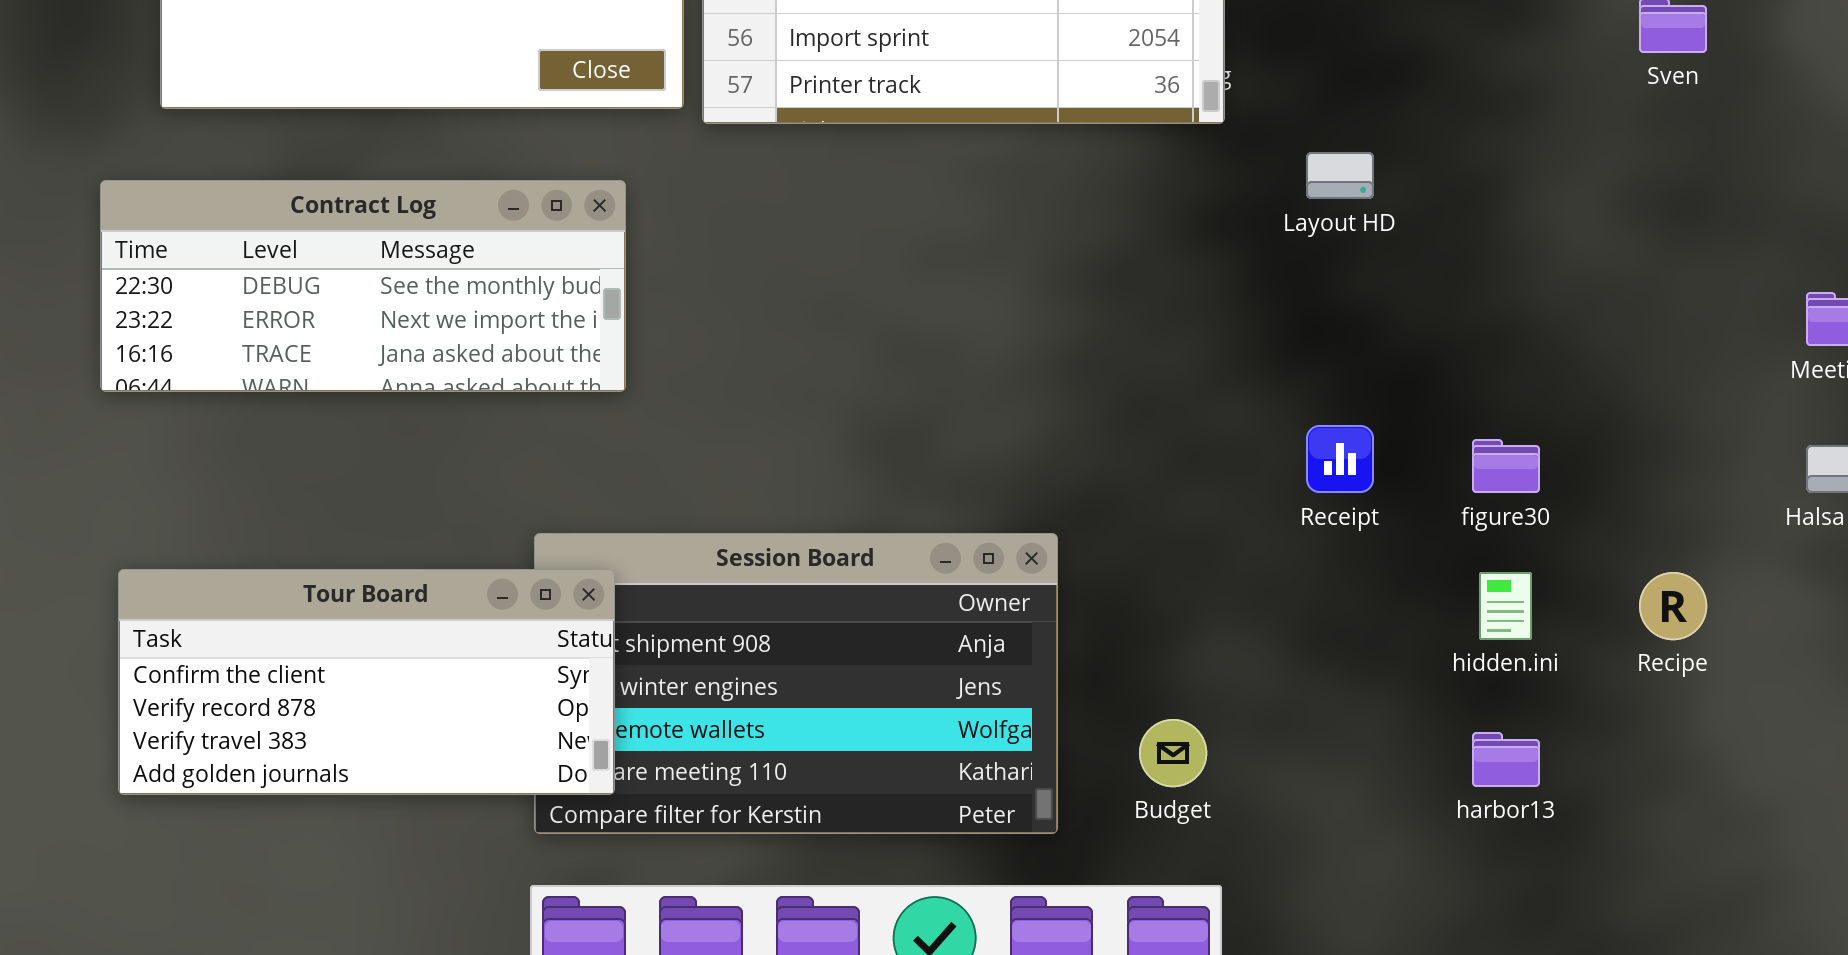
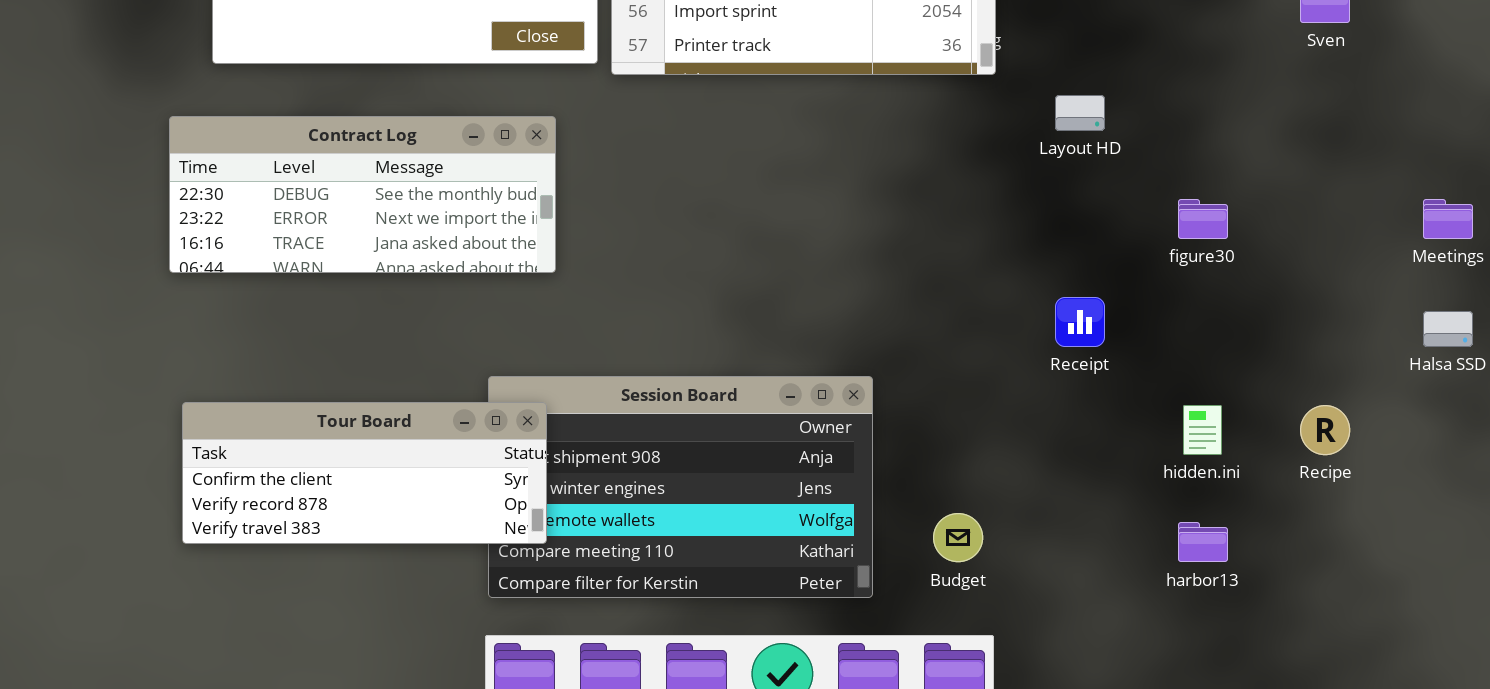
figure30: [1472,439,1540,493] -> [1178,199,1228,239], moved
Tour Board: [118,569,615,795] -> [182,402,547,544], resized

